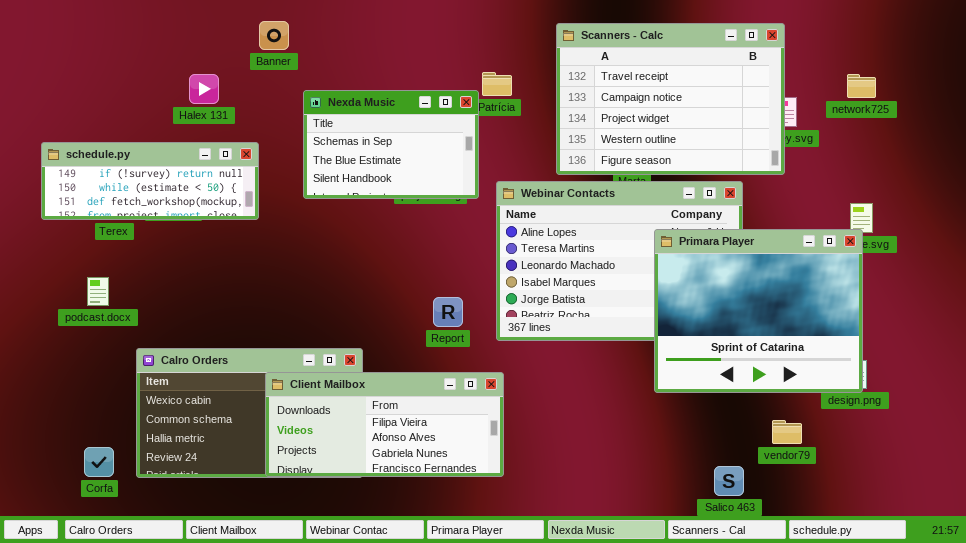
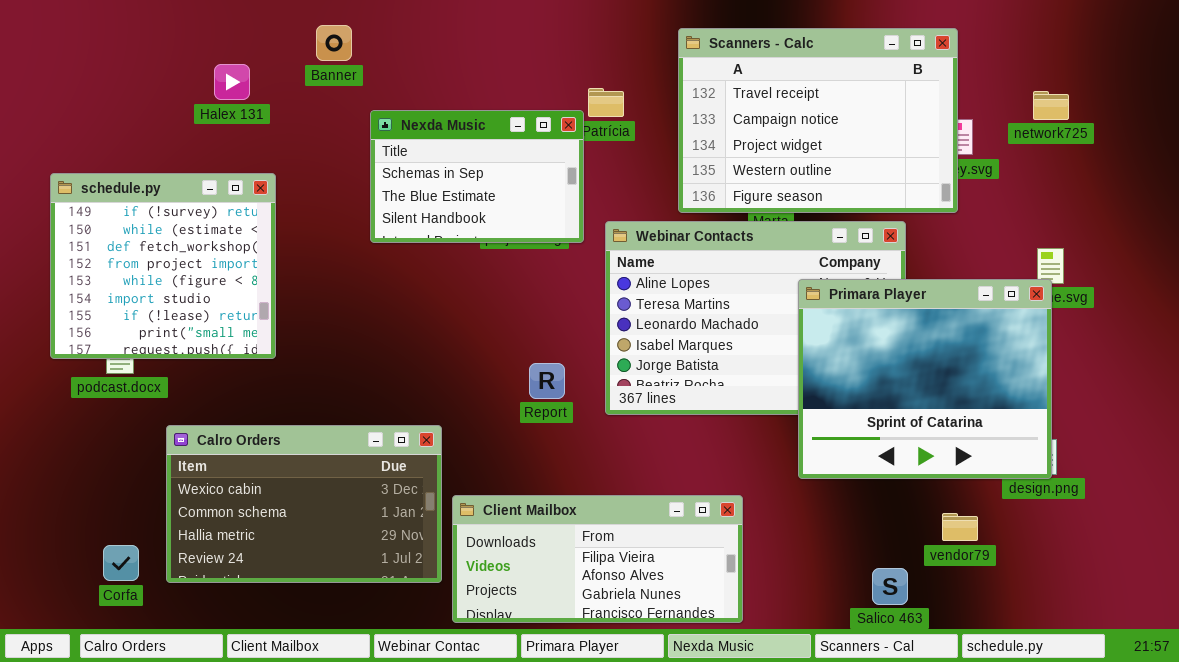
Halex 131: [189,74,219,104] -> [214,64,250,100], moved
schedule.py: [41,142,259,220] -> [50,173,276,359], resized
Client Mailbox: [265,372,504,477] -> [452,495,743,623], moved

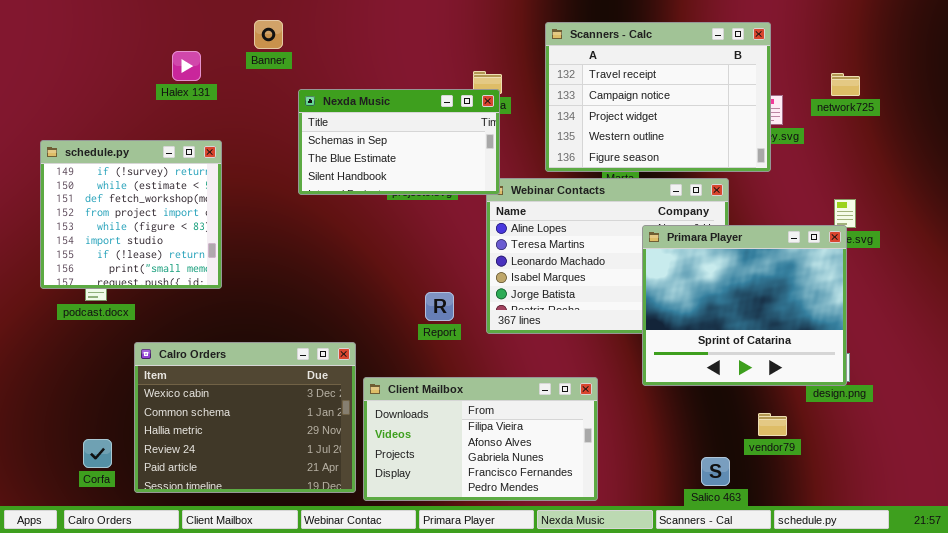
Nexda Music: [370,110,584,243] -> [298,89,500,195], resized
Calro Orders: [166,425,442,583] -> [134,342,356,493], resized
Client Mailbox: [452,495,743,623] -> [363,377,598,501], resized

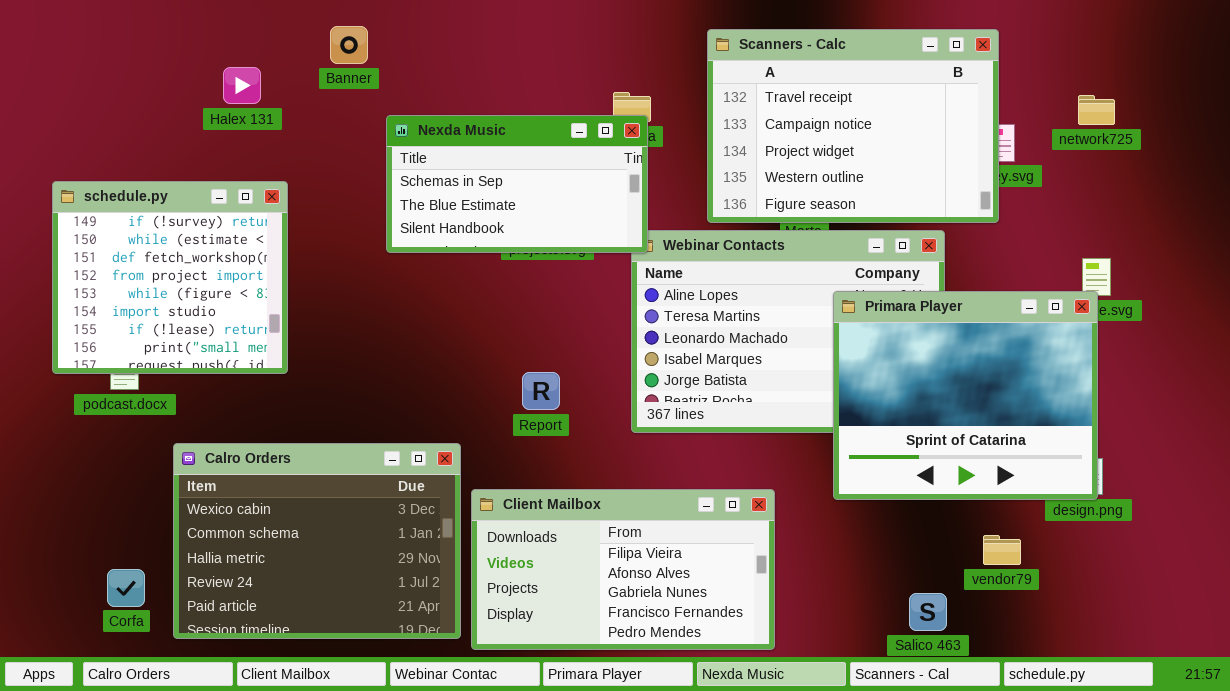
Report: [425,292,454,321] -> [522,372,560,410], moved

